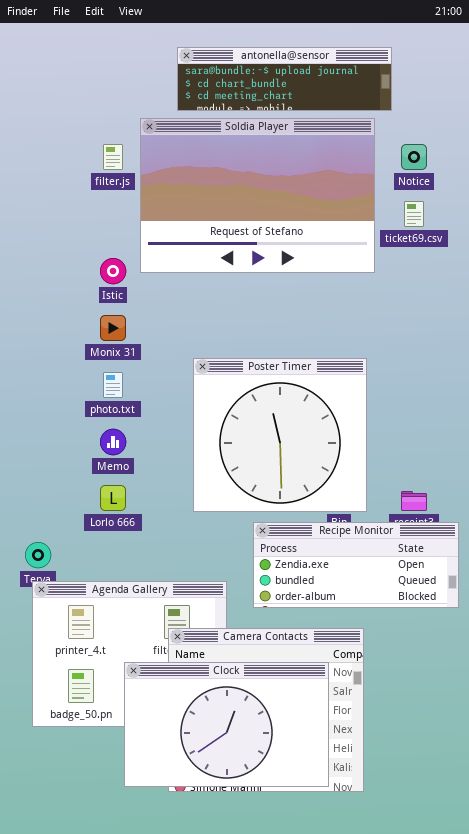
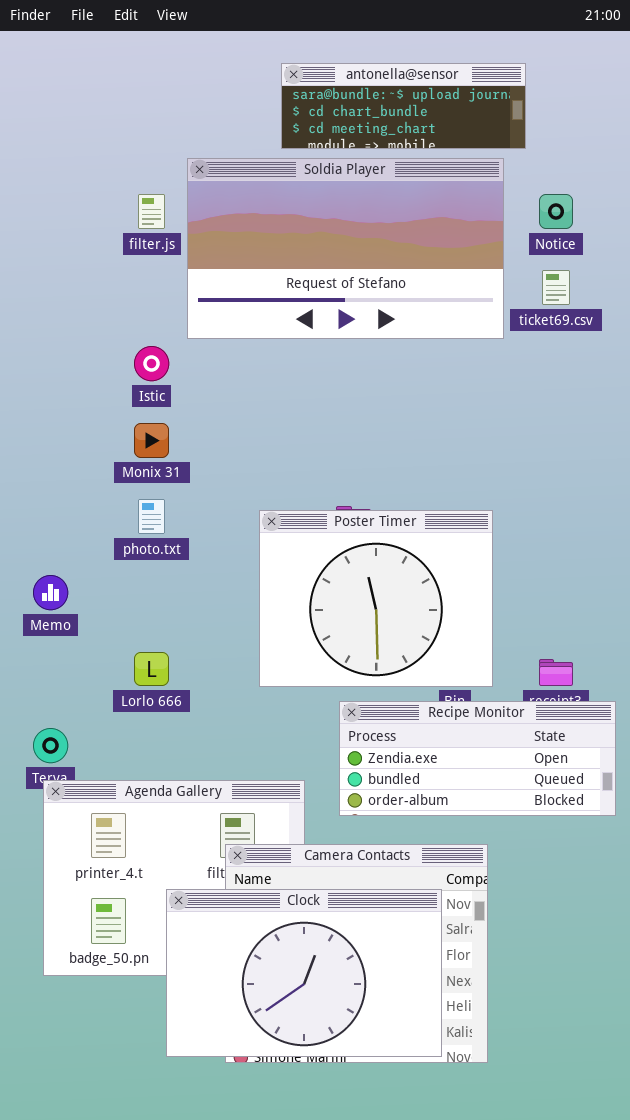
antonella@sensor: [177,47,392,111] -> [281,63,526,149], resized
Soldia Player: [140,118,375,273] -> [187,158,504,339], resized
Poster Timer: [193,358,367,512] -> [259,510,493,687], resized
Memo: [100,429,126,455] -> [33,575,68,610], moved

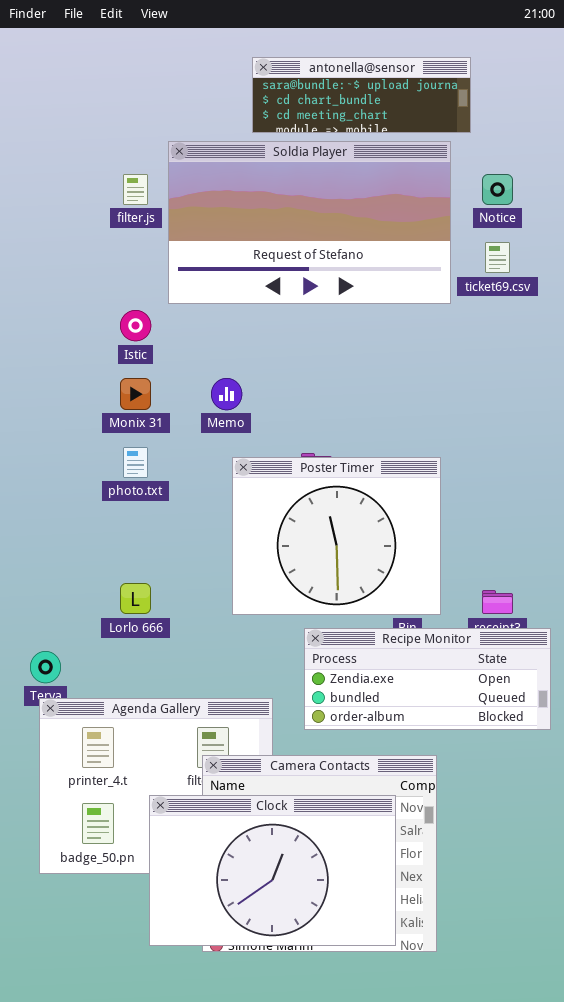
Memo: [33,575,68,610] -> [211,378,242,410], moved

